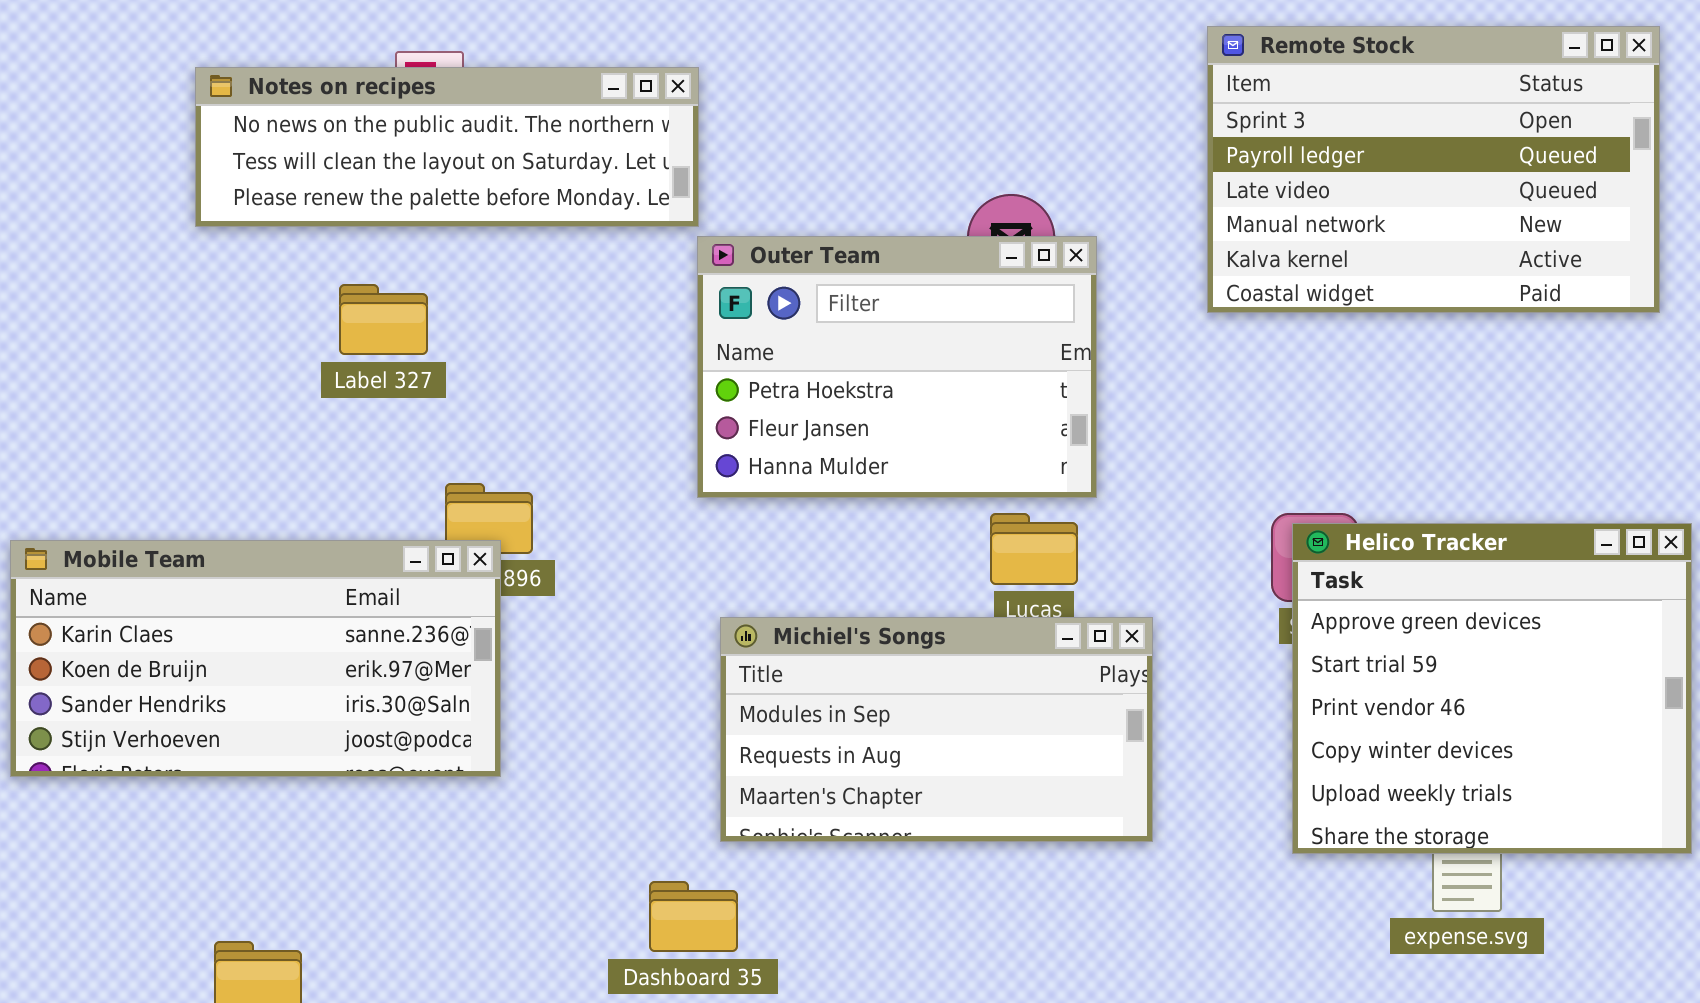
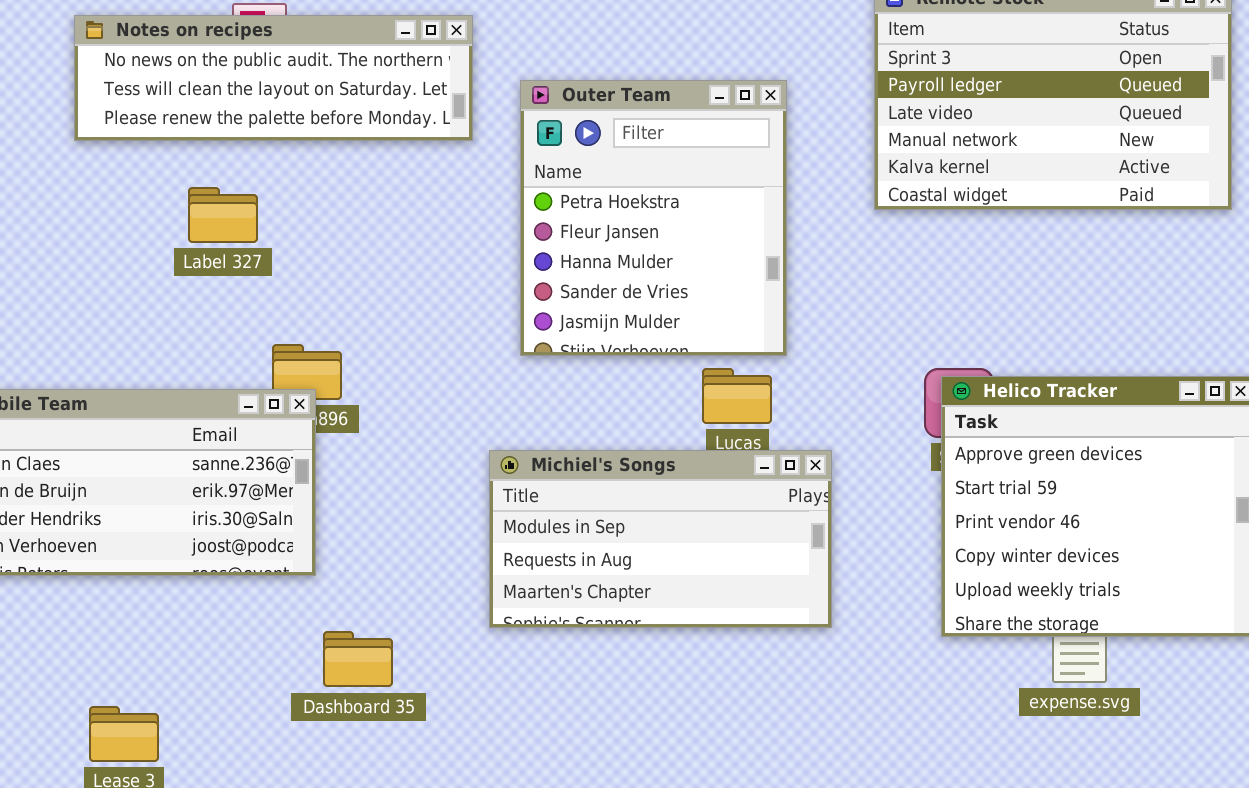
Outer Team: [697,236,1097,498] -> [520,80,787,356], resized
Dashboard 35: [649,881,738,952] -> [323,631,393,687], moved

